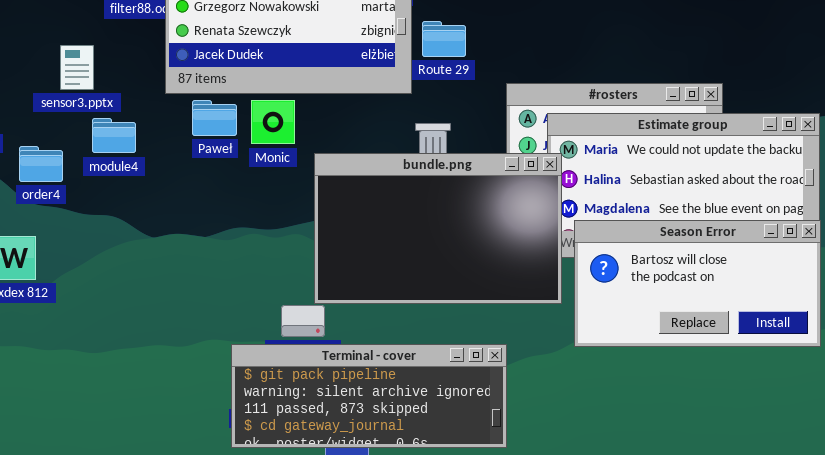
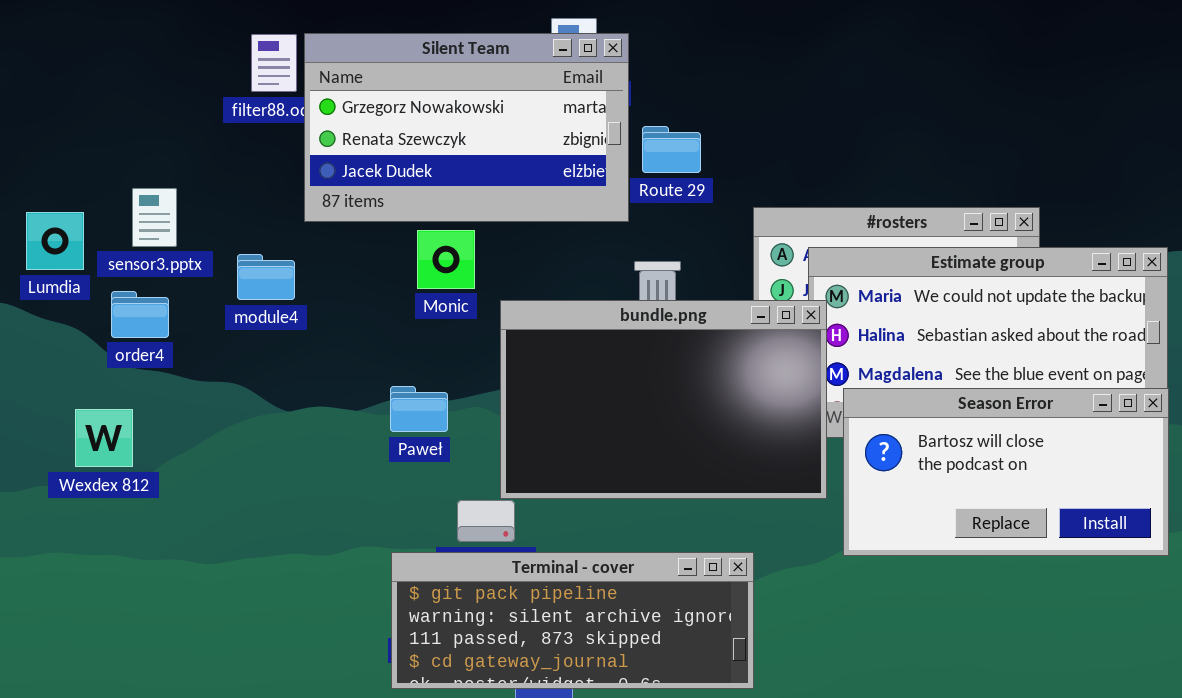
sensor3.pptx: [60,45,94,90] -> [132,188,177,247], moved
Paweł: [192,100,237,136] -> [390,386,448,432], moved
module4: [92,118,136,153] -> [237,254,295,300], moved

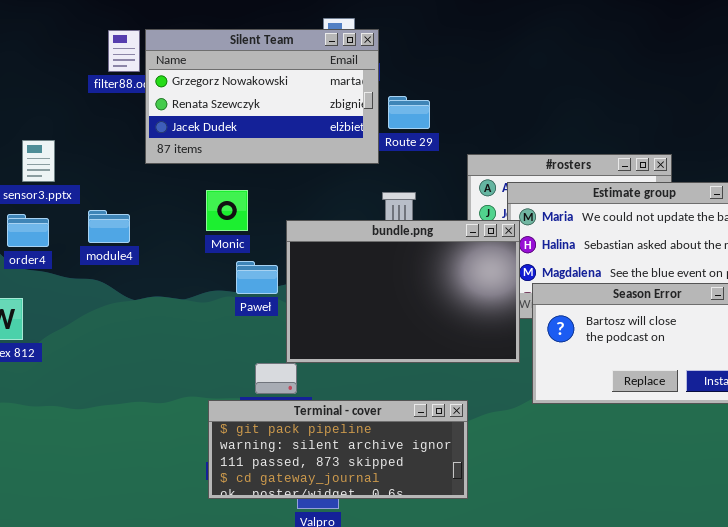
Monic: [417,230,475,289] -> [206,190,248,231], moved
module4: [237,254,295,300] -> [88,210,130,243], moved
Paweł: [390,386,448,432] -> [236,261,278,294], moved

